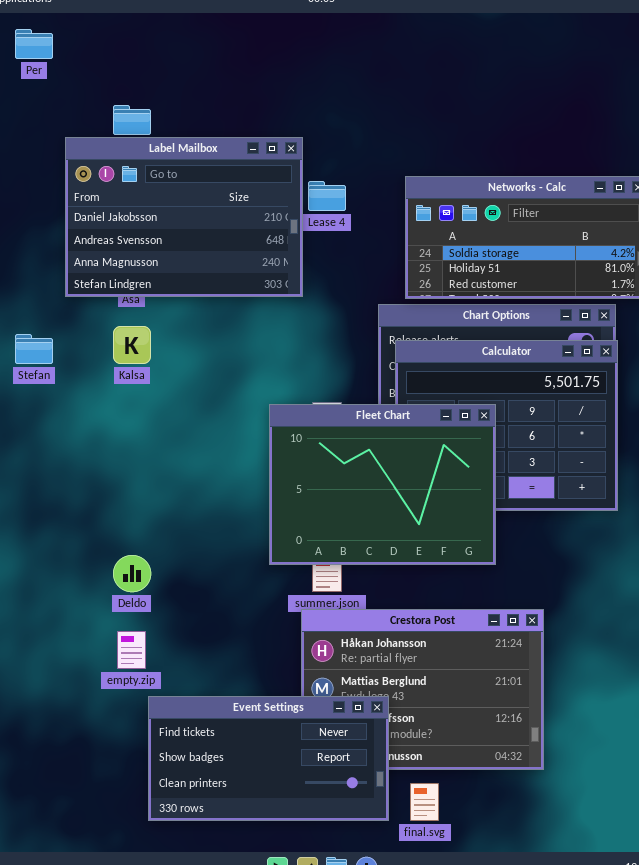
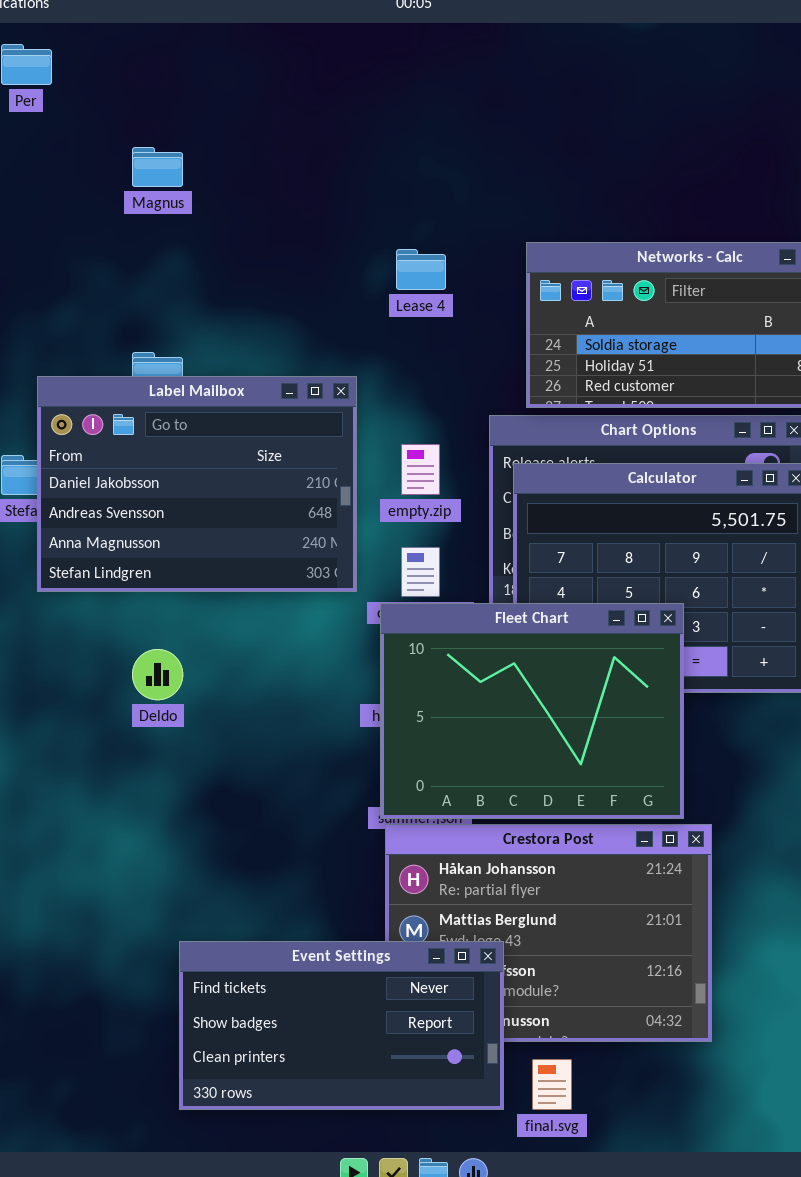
Label Mailbox: [65,137,303,297] -> [37,376,357,592], moved
Fleet Chart: [269,404,496,565] -> [380,603,684,819], moved
Deldo: [113,555,151,592] -> [132,649,183,700], moved
empty.zip: [117,631,146,669] -> [401,444,440,495], moved

